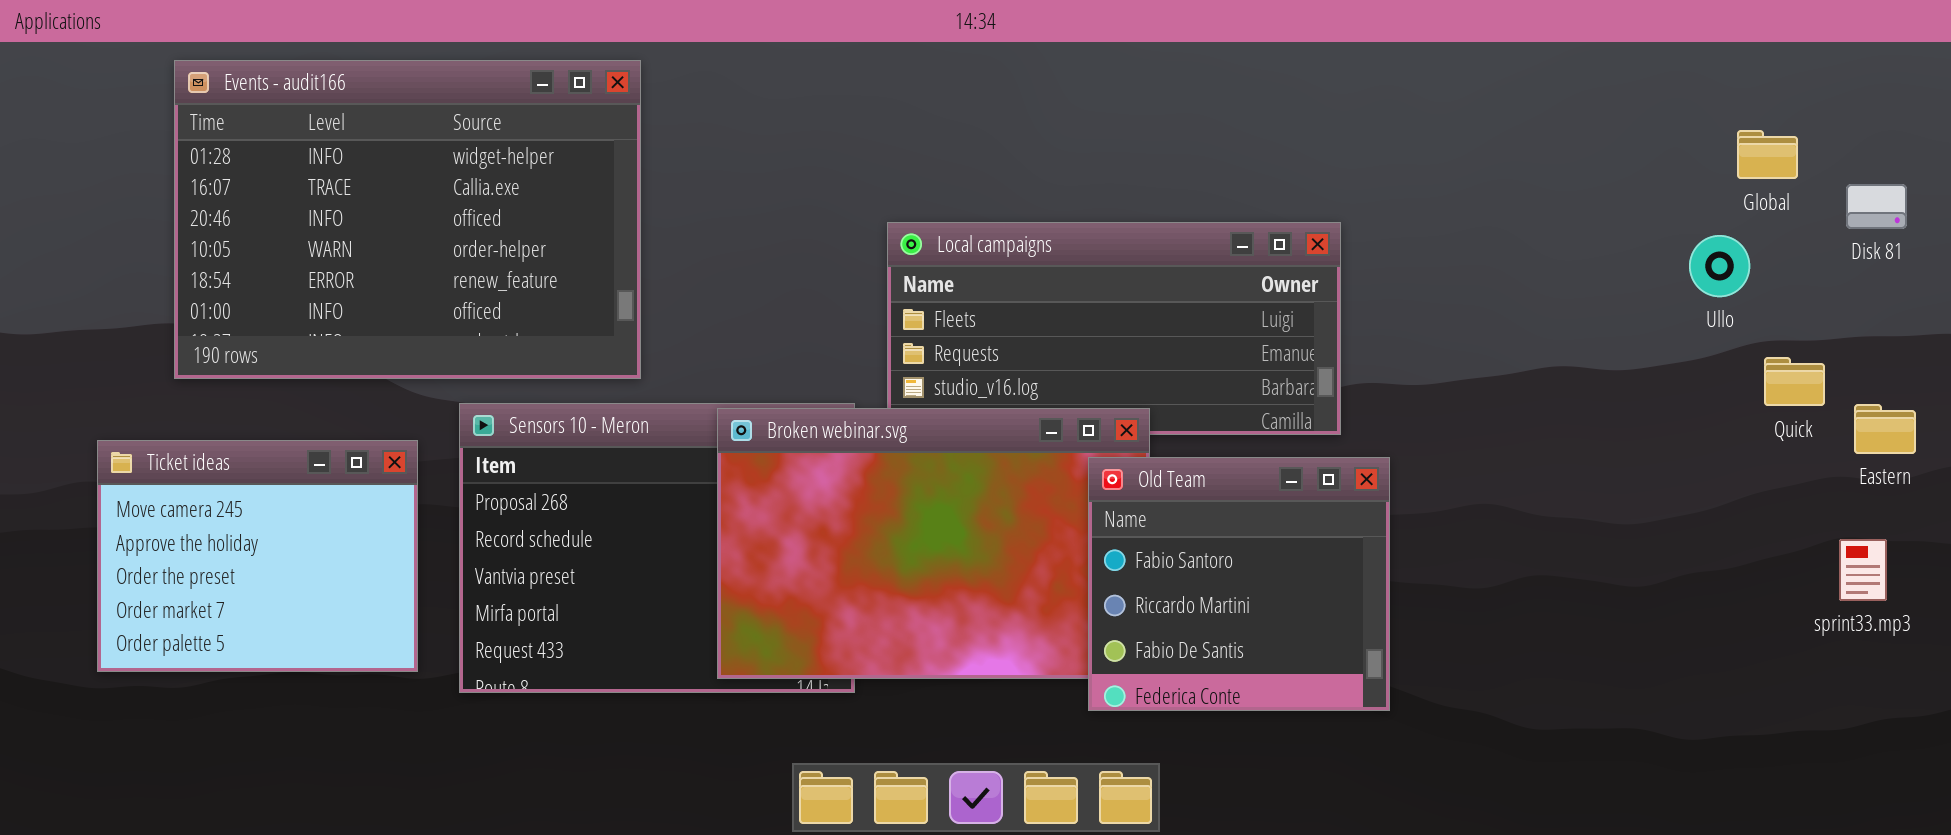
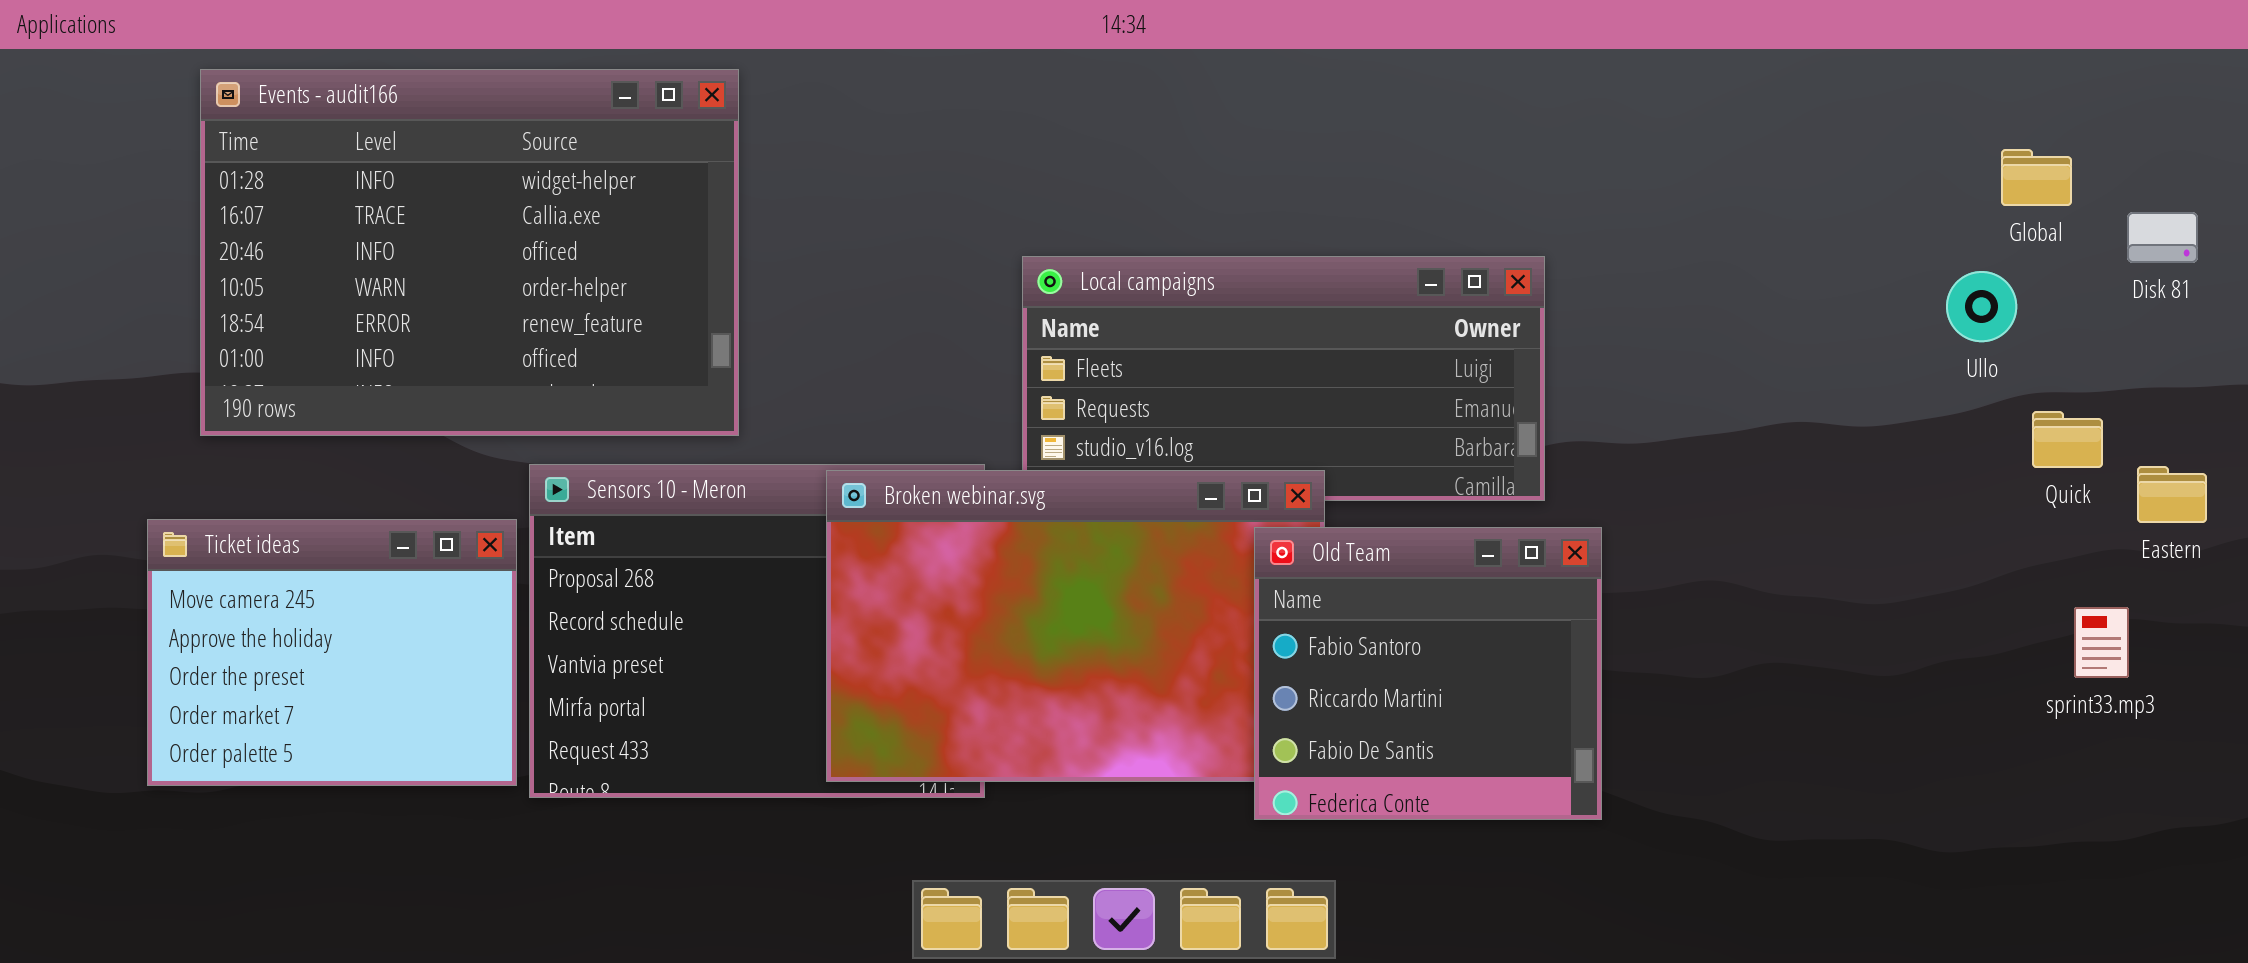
Ticket ideas: [97,440,418,672] -> [147,519,517,786], moved
sprint33.mp3: [1839,539,1887,601] -> [2074,607,2129,678], moved

